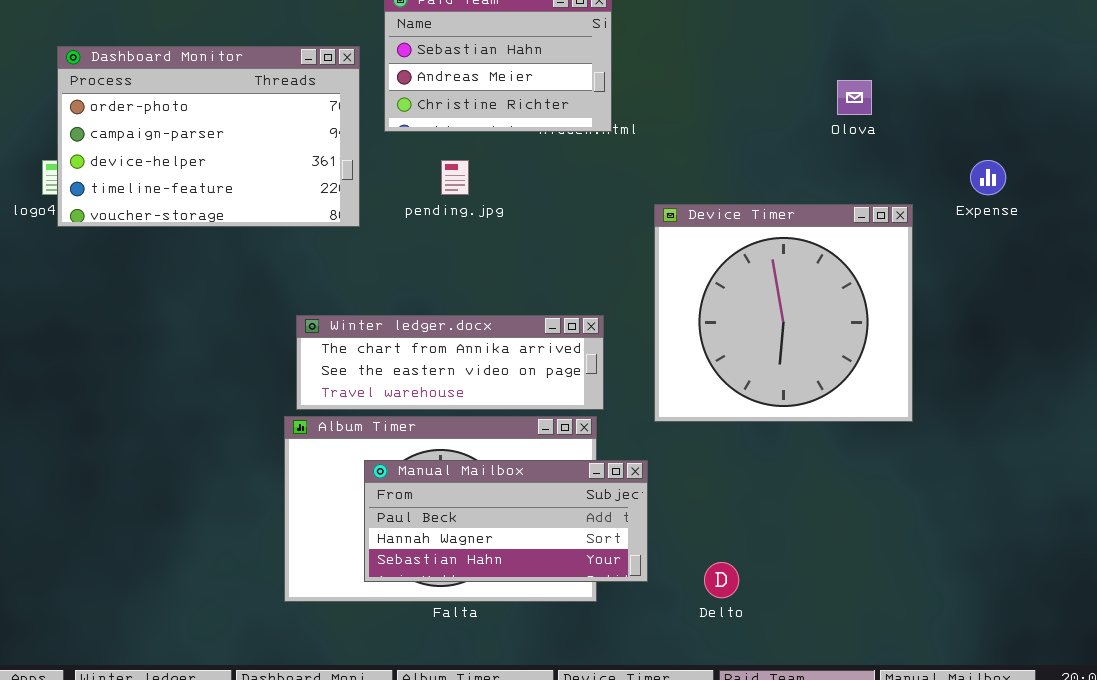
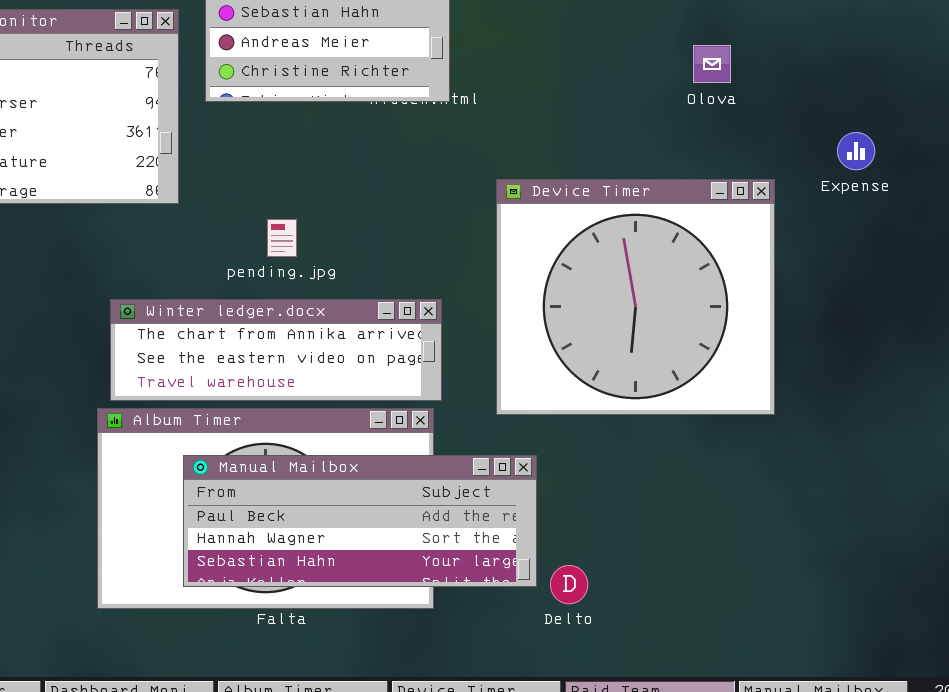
pending.jpg: [441,160,469,195] -> [267,219,297,257], moved
Manual Mailbox: [364,460,648,582] -> [183,455,537,587], resized

